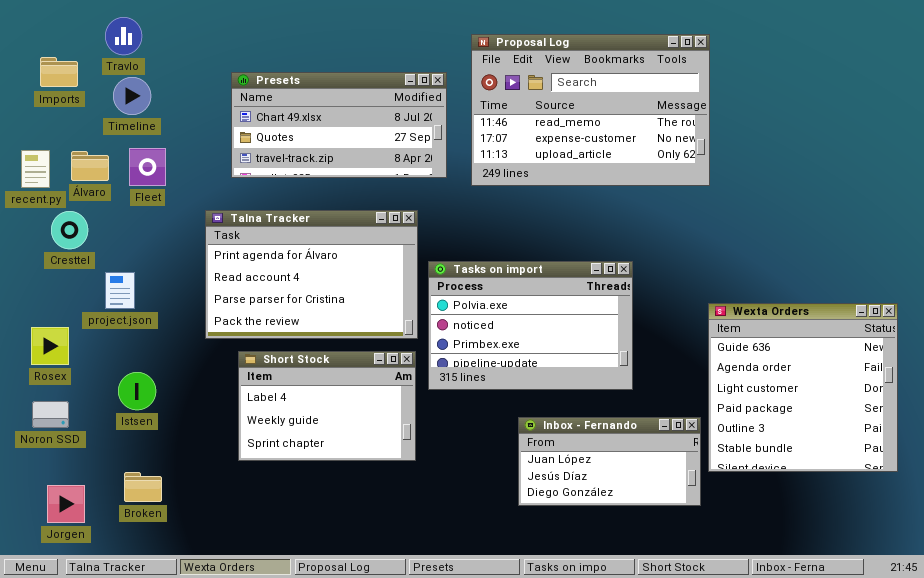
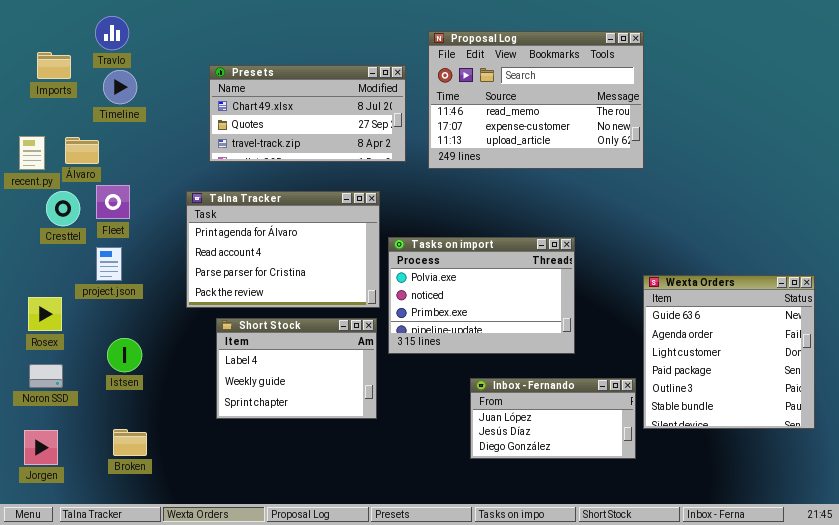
Fleet: [129,148,166,186] -> [96,185,130,219], moved
Jorgen: [47,485,85,523] -> [24,430,58,465], moved

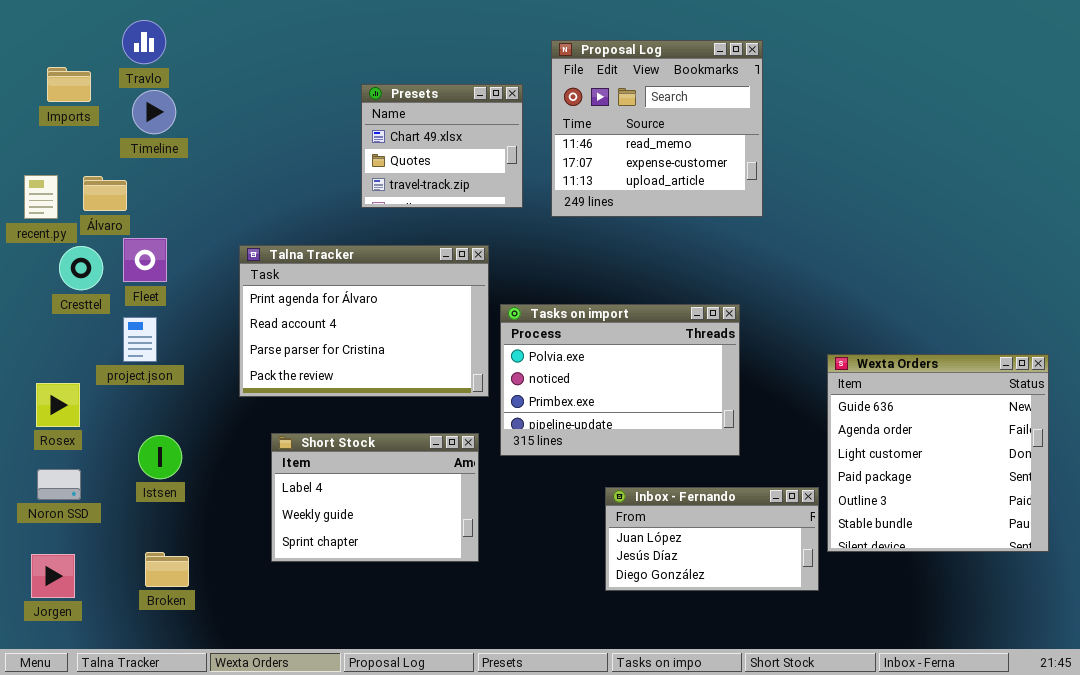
Proposal Log: [428,31,644,169] -> [551,40,763,217], resized
Presets: [209,65,406,162] -> [361,84,523,208], resized
Short Stock: [216,318,377,419] -> [271,433,479,562], moved

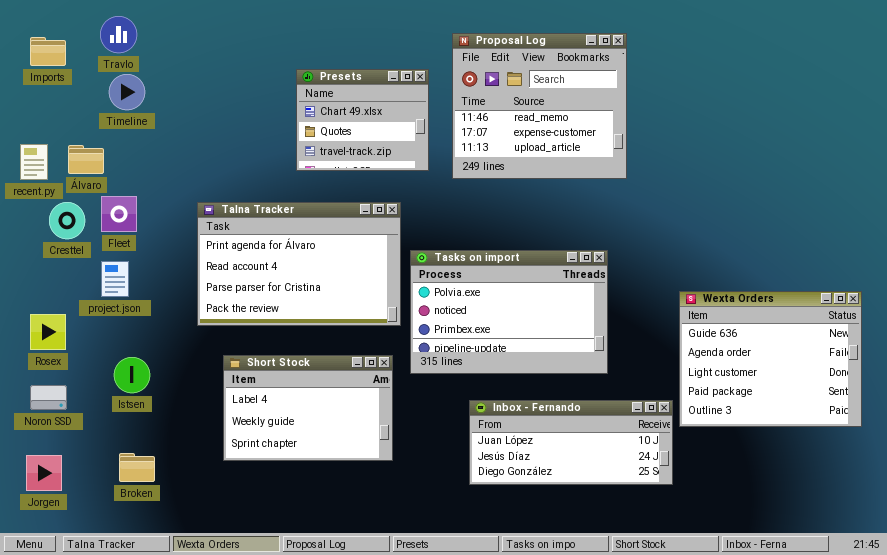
Imports: [47,67,91,102] -> [30,37,66,66], moved
Wexta Orders: [827,354,1049,552] -> [679,291,862,427], resized
Inbox - Fernando: [605,487,819,591] -> [469,400,673,485], resized

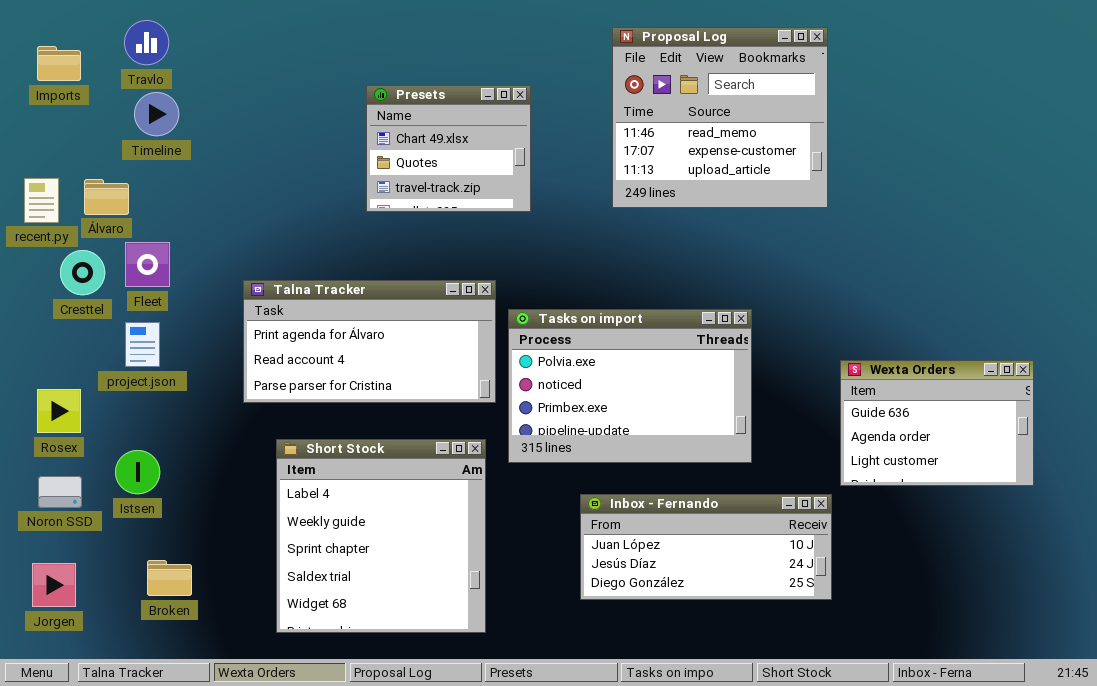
Proposal Log: [452,33,627,179] -> [612,27,828,208], moved
Talna Tracker: [197,202,401,326] -> [243,280,496,403], resized
Wexta Orders: [679,291,862,427] -> [840,360,1034,486], resized
Short Stock: [223,355,393,461] -> [276,439,486,633], resized
Istsen: [114,357,150,393] -> [115,450,160,494], moved

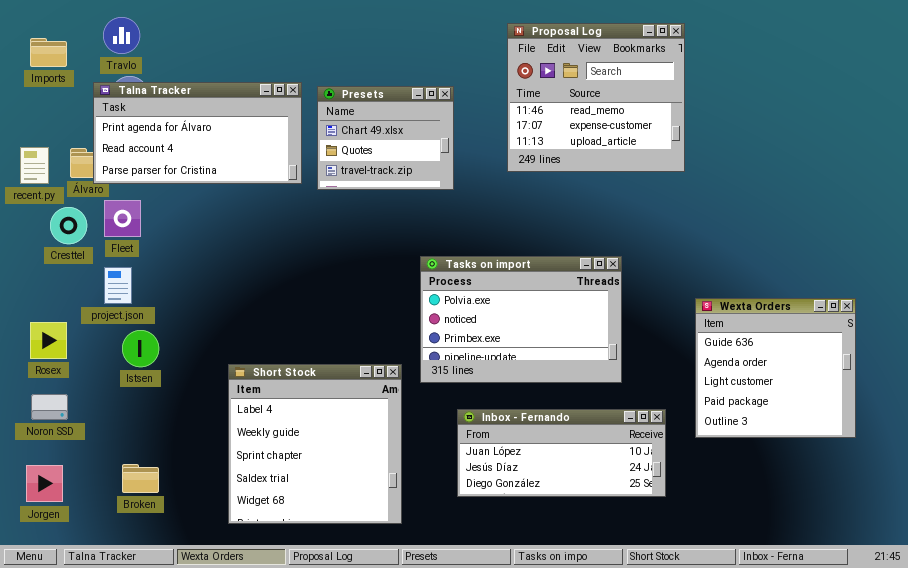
Presets: [366,85,531,212] -> [317,86,454,190], moved
Talna Tracker: [243,280,496,403] -> [93,82,302,184], moved
Wexta Orders: [840,360,1034,486] -> [695,298,856,438], resized
Istsen: [115,450,160,494] -> [122,330,159,367], moved
Inbox - Fernando: [580,494,832,600] -> [457,409,666,497], moved

